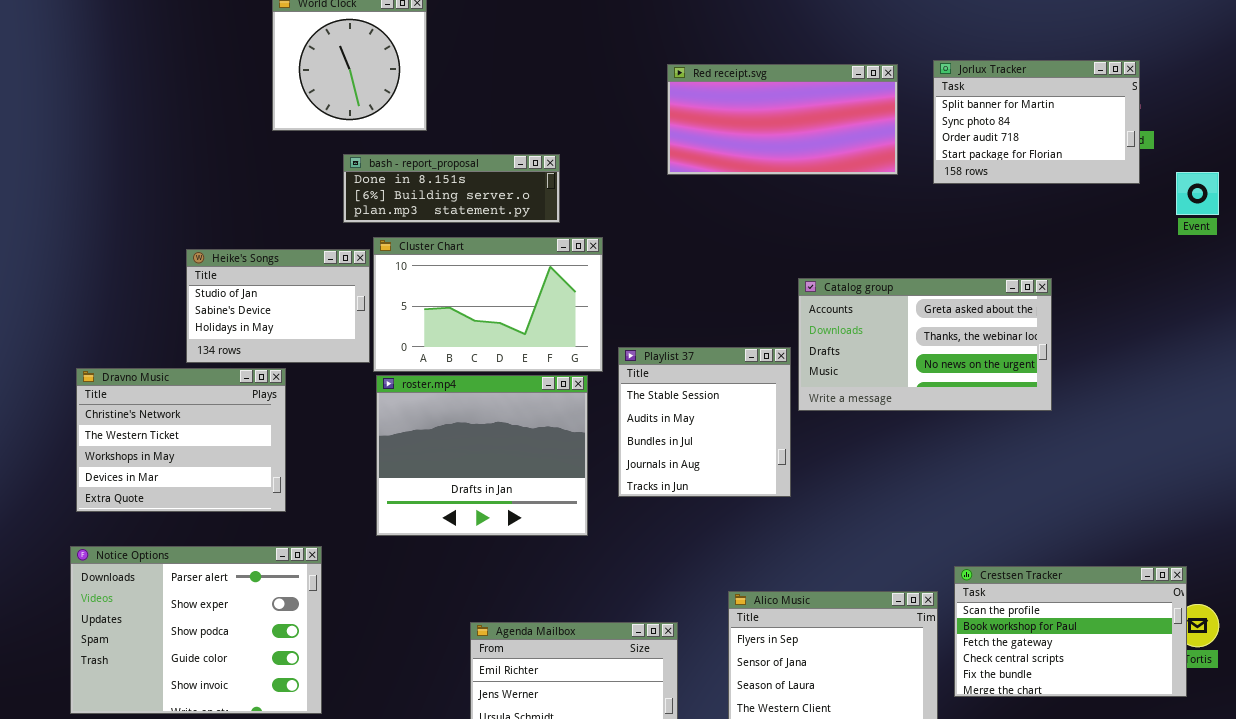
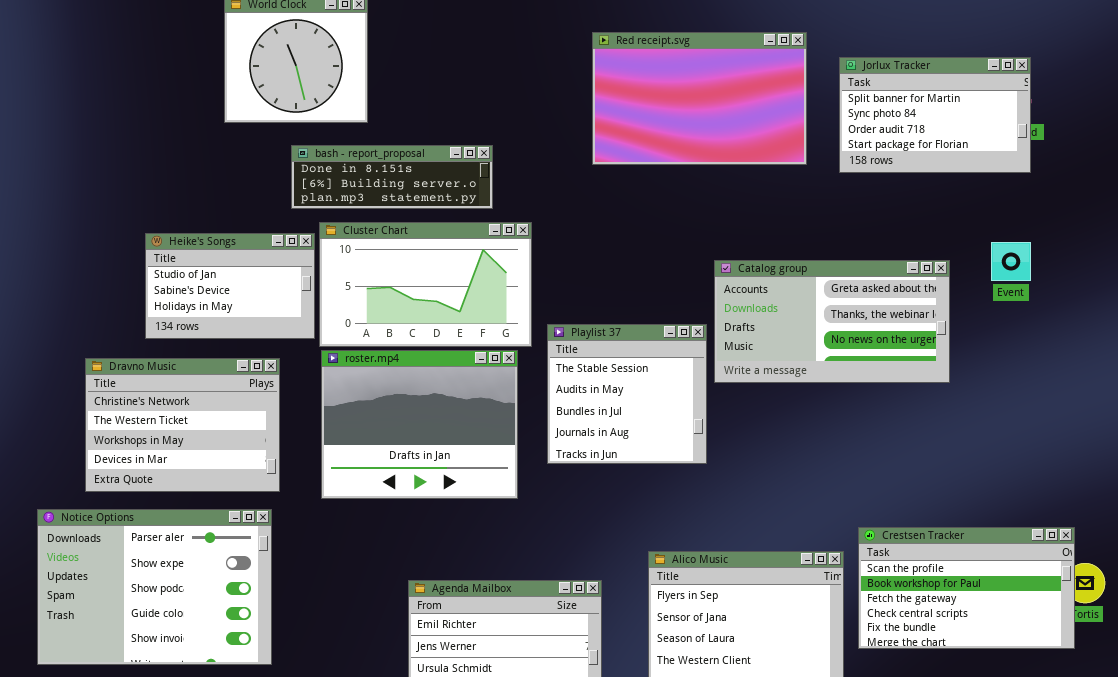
Red receipt.svg: [667,64,898,175] -> [592,32,807,165], resized
Event: [1176,172,1219,215] -> [991,242,1031,281], moved
Dravno Music: [76,368,286,512] -> [85,358,280,492], moved

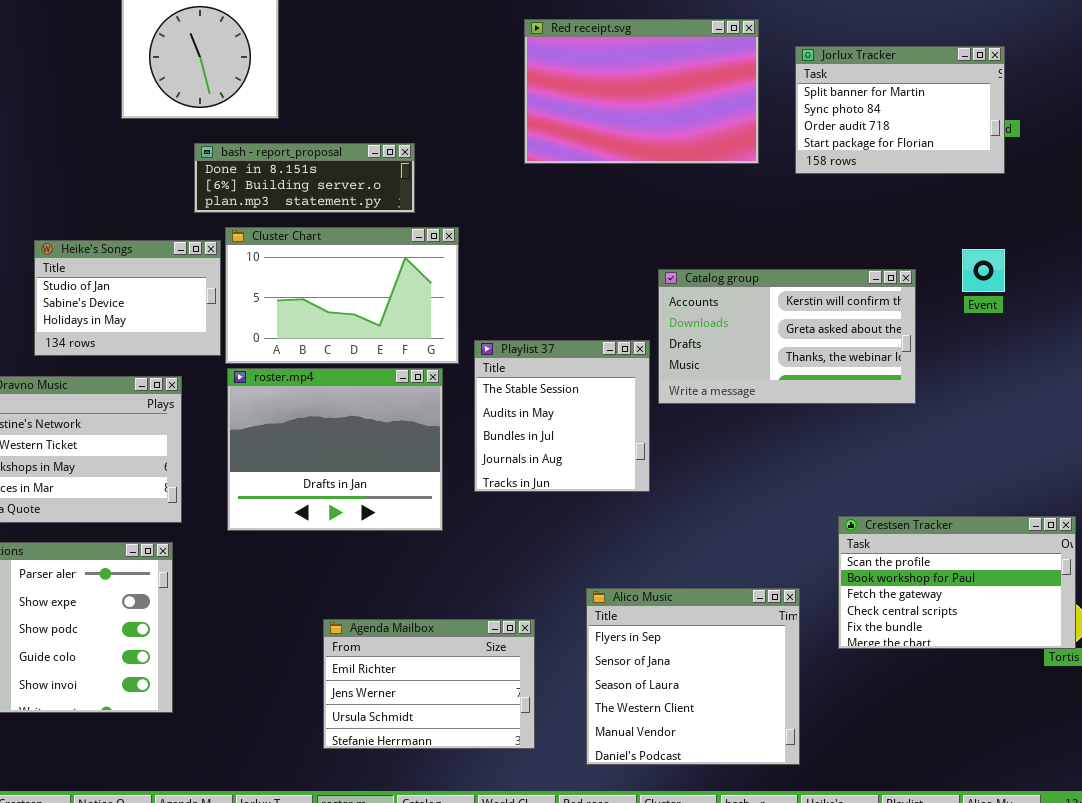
Catalog group: [714,260,950,383] -> [658,269,916,404], scrolled up 1 row
Crestsen Tracker: [858,527,1075,649] -> [838,516,1076,649], moved

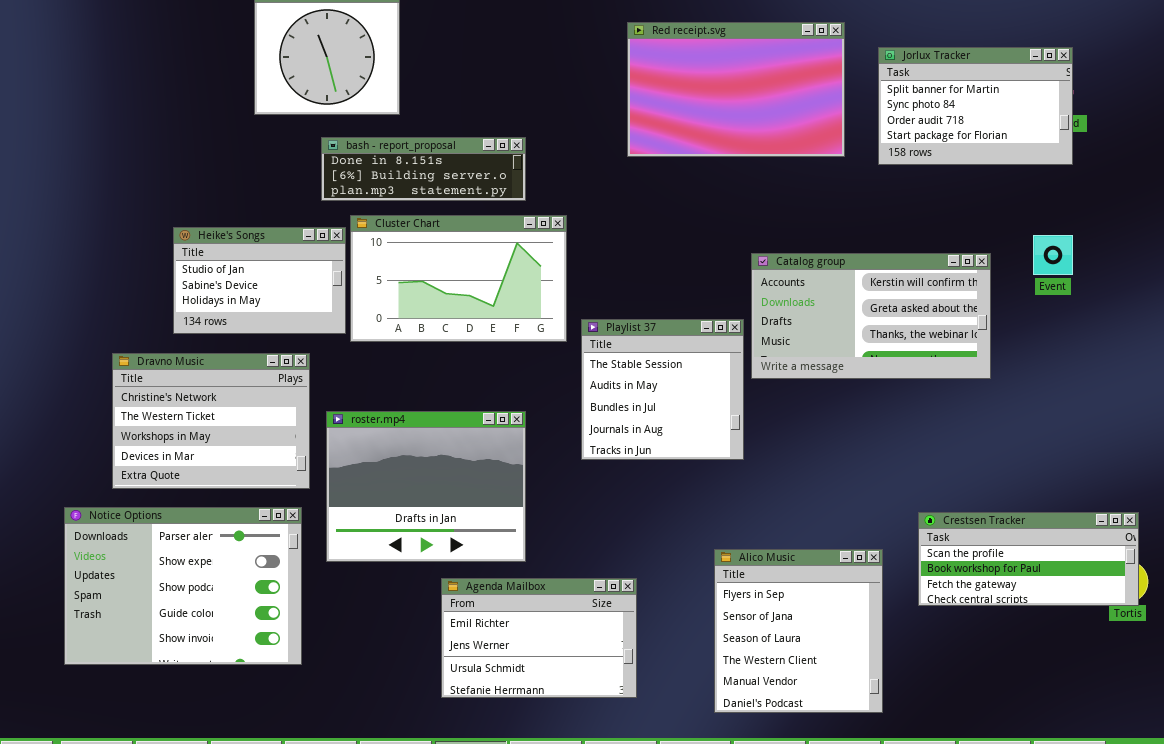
roster.mp4: [227,368,443,531] -> [326,411,526,562], moved
Crestsen Tracker: [838,516,1076,649] -> [918,512,1139,606], resized
Alico Music: [586,588,800,765] -> [714,549,883,713], resized

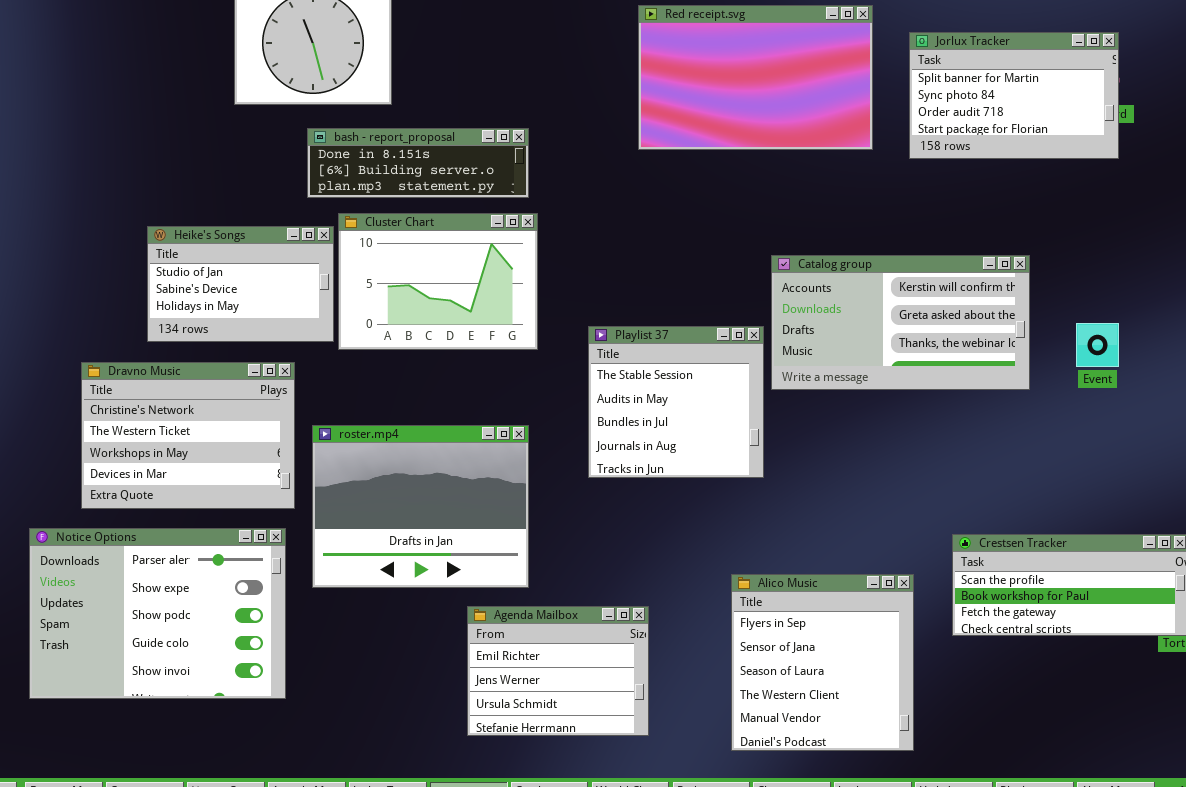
Cluster Chart: [350,215,567,342] -> [338,213,538,350], resized
Event: [1033,235,1073,275] -> [1076,323,1119,367], moved
Agenda Mailbox: [441,578,637,698] -> [467,606,649,736], resized

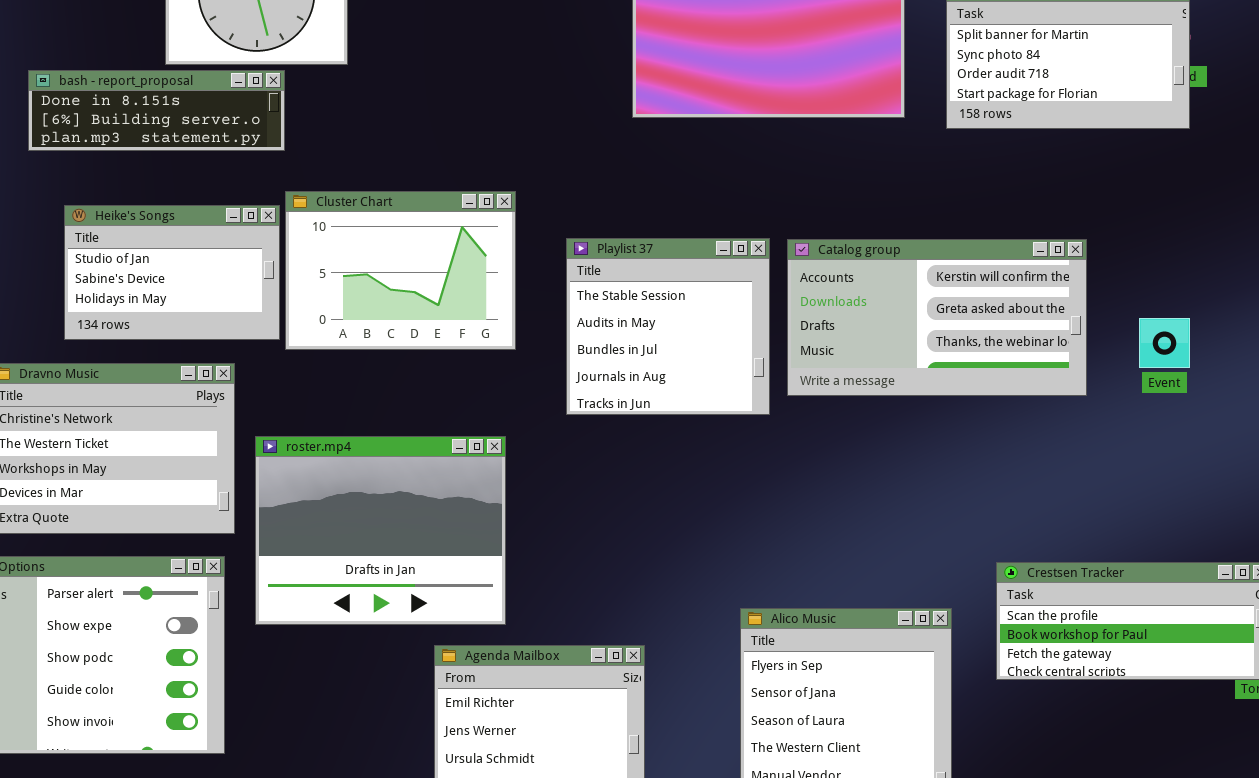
bash - report_proposal: [307,128,529,198] -> [28,70,285,151], moved
Playlist 37: [588,326,764,478] -> [566,238,770,415], moved

